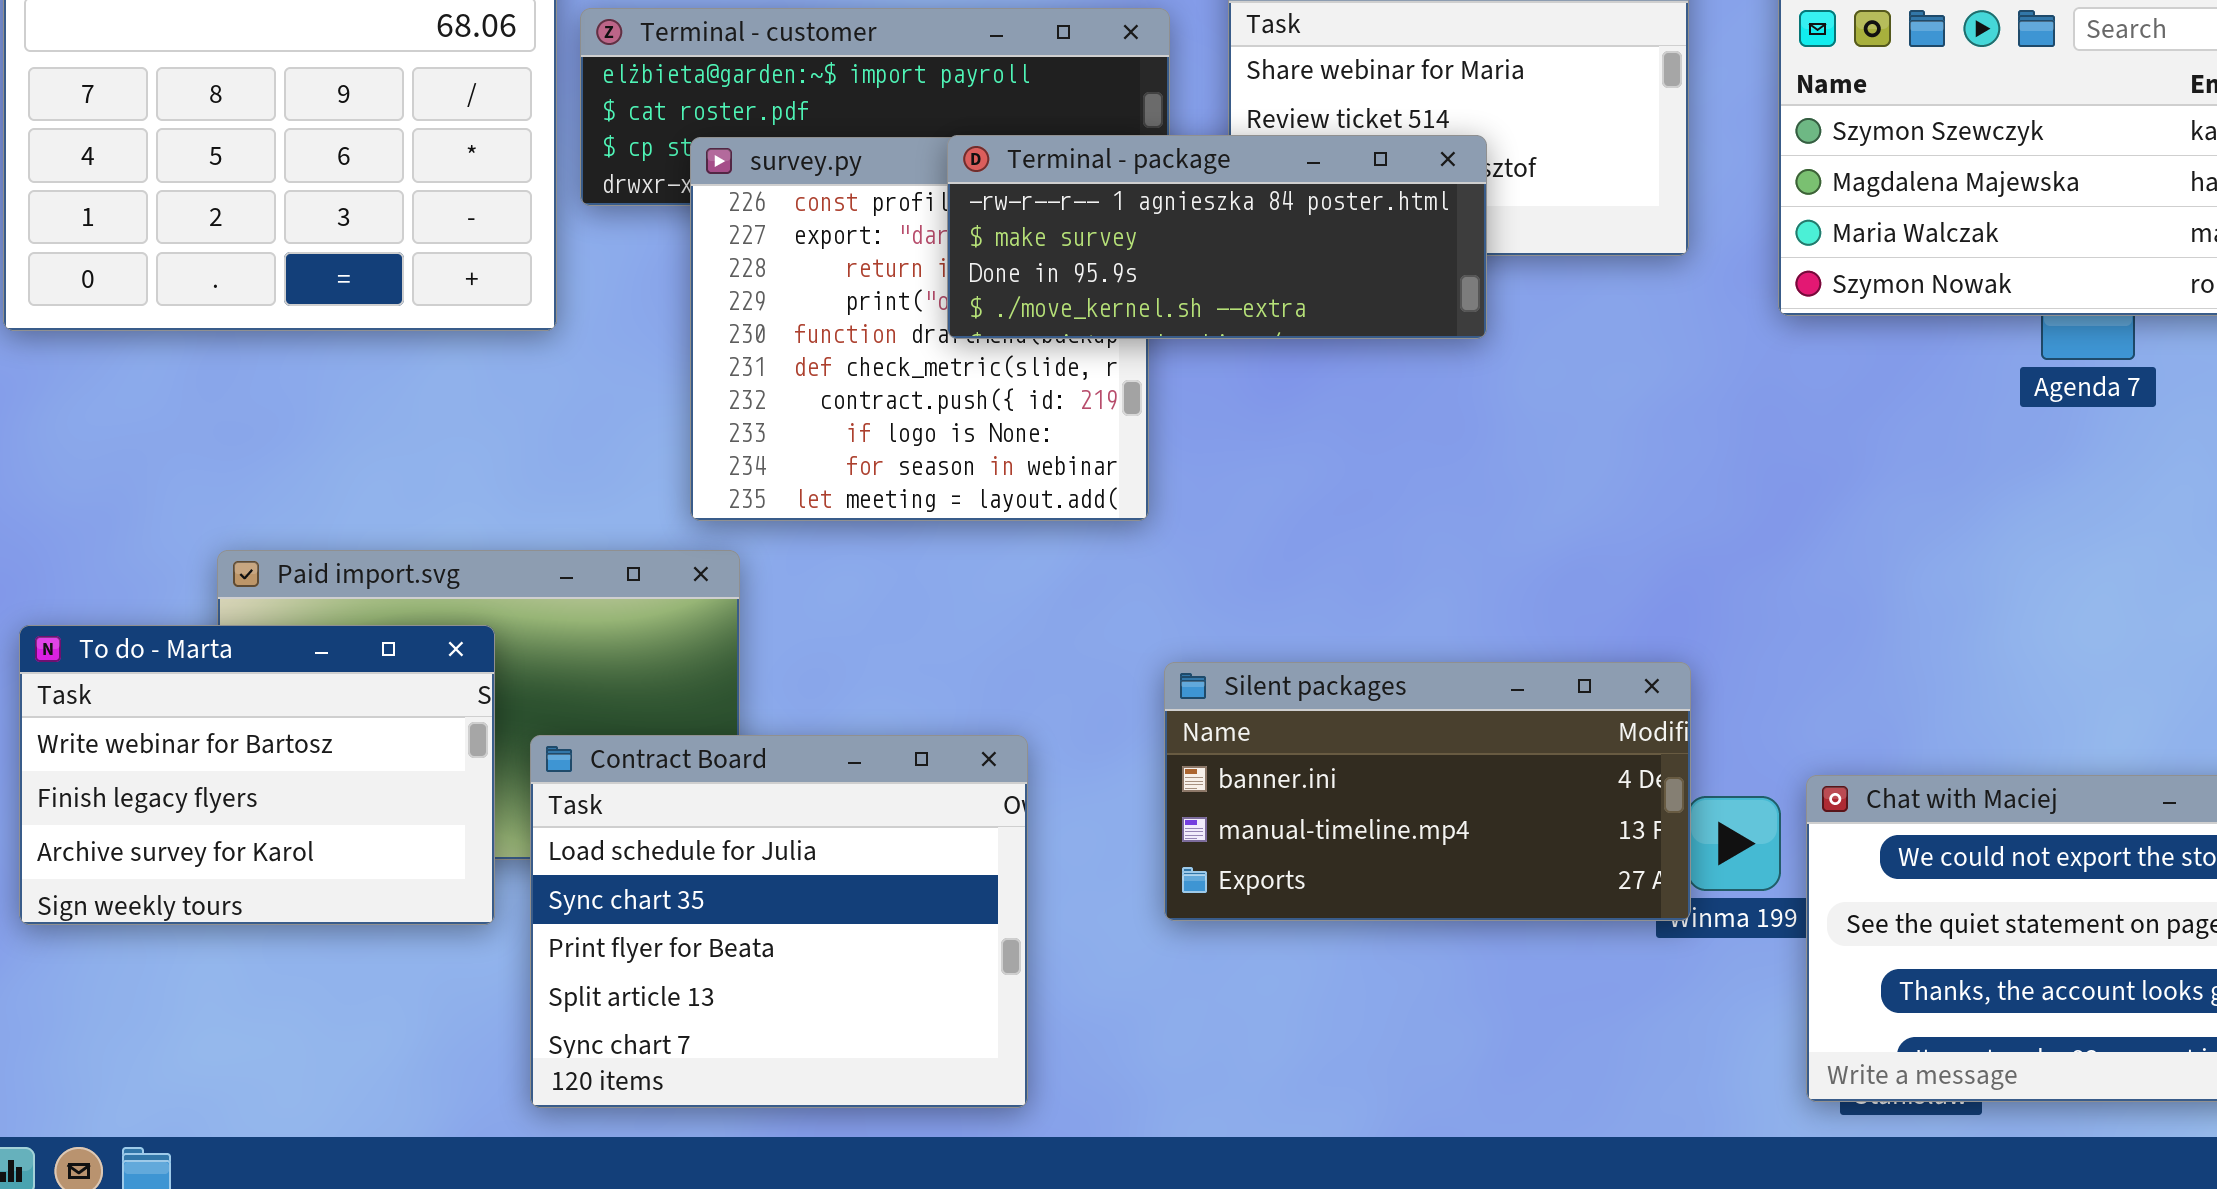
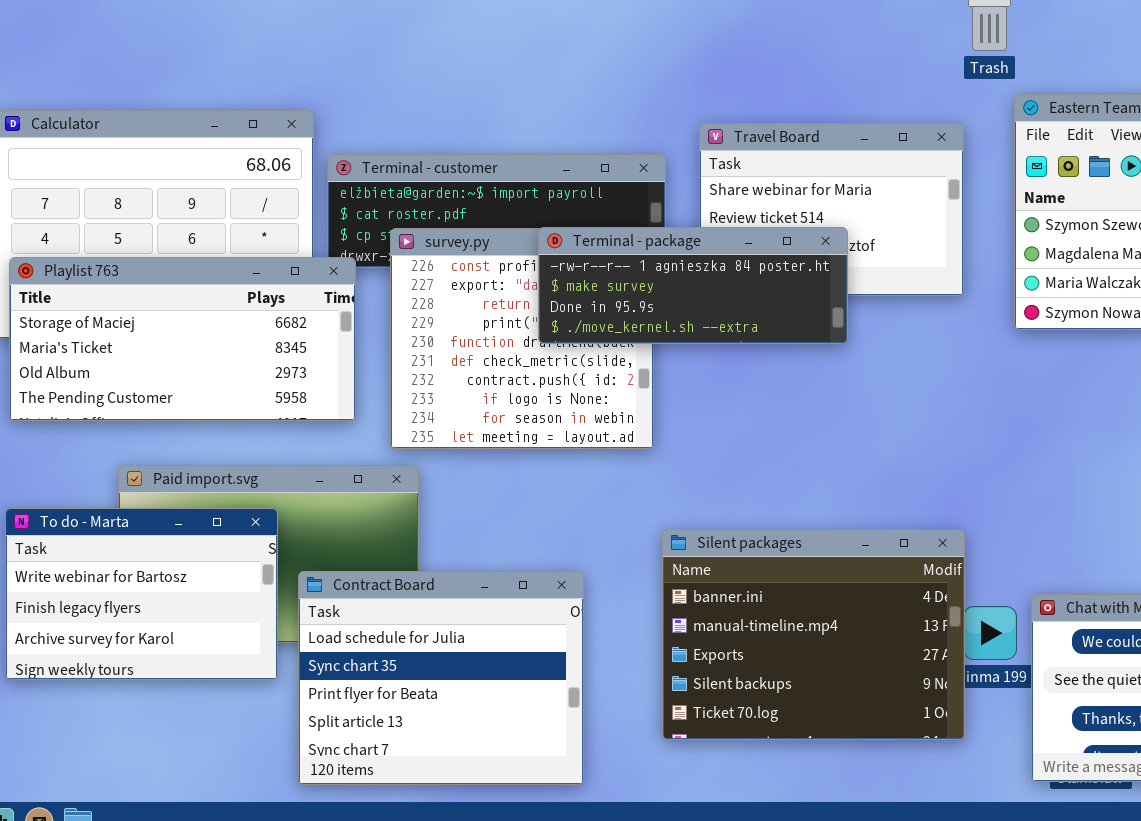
Playlist 763: none -> [9,257,356,421], opened
Silent packages: [1164,662,1691,921] -> [662,529,965,740], resized

